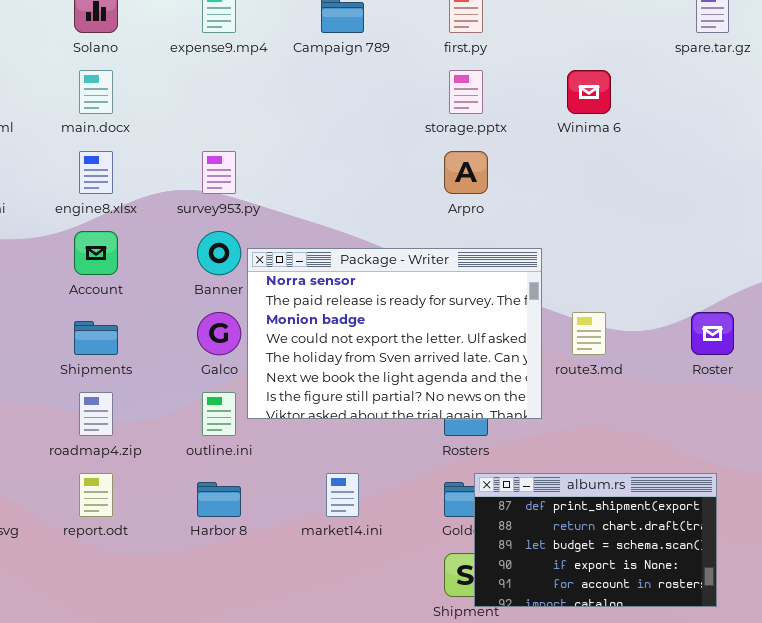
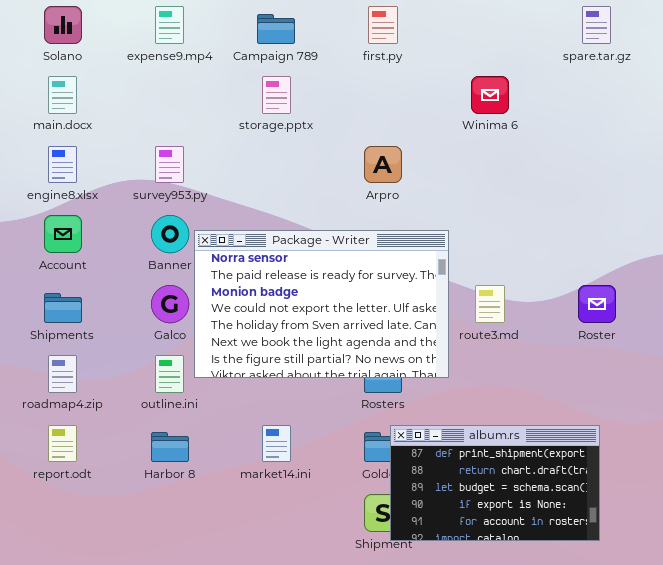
storage.pptx: [449,70,483,114] -> [262,76,291,114], moved

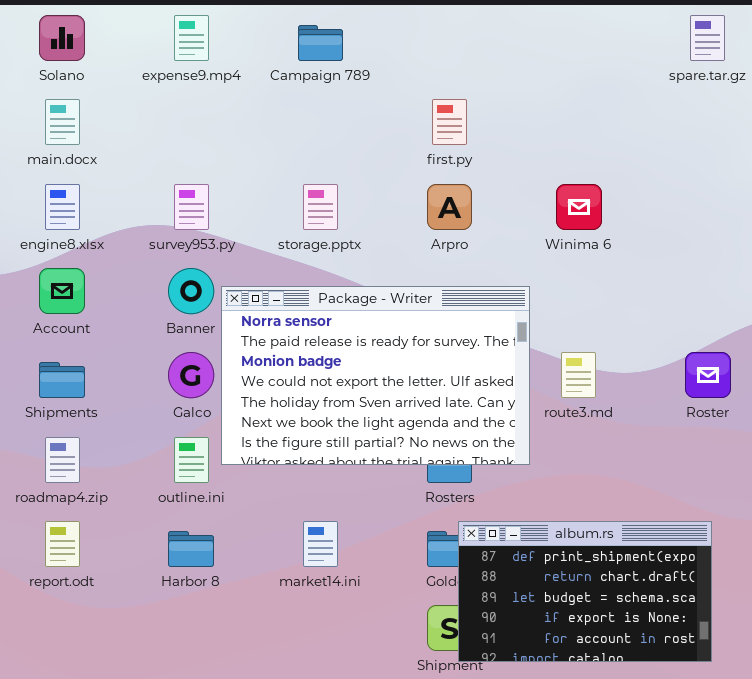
first.py: [368,6,398,44] -> [432,99,467,145], moved
storage.pptx: [262,76,291,114] -> [303,184,338,230], moved
Winima 6: [471,76,509,114] -> [556,184,602,230], moved

